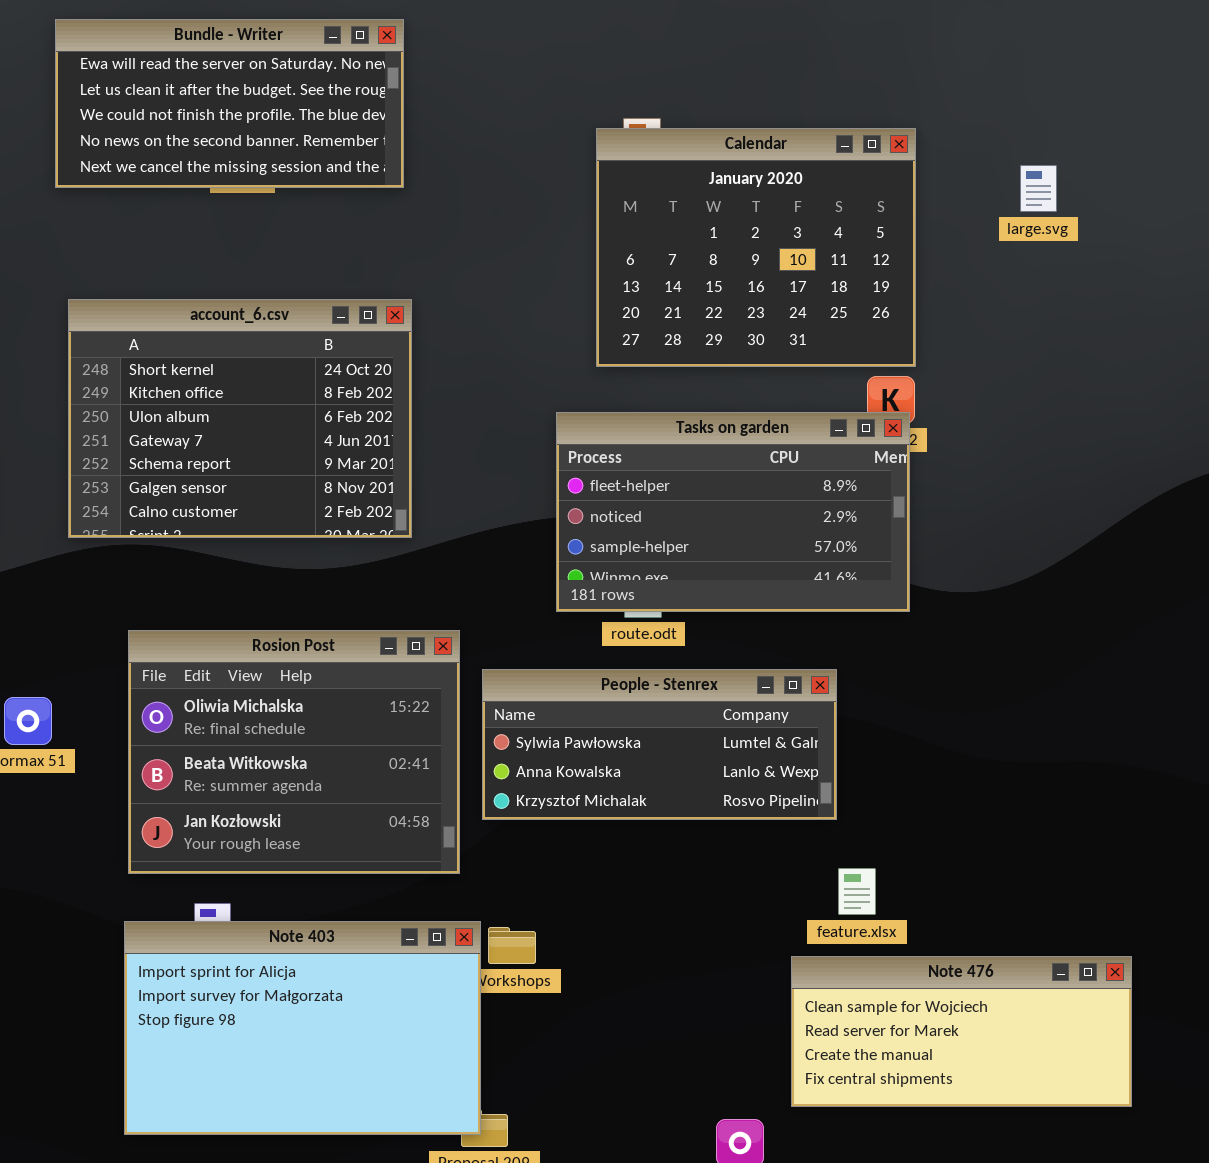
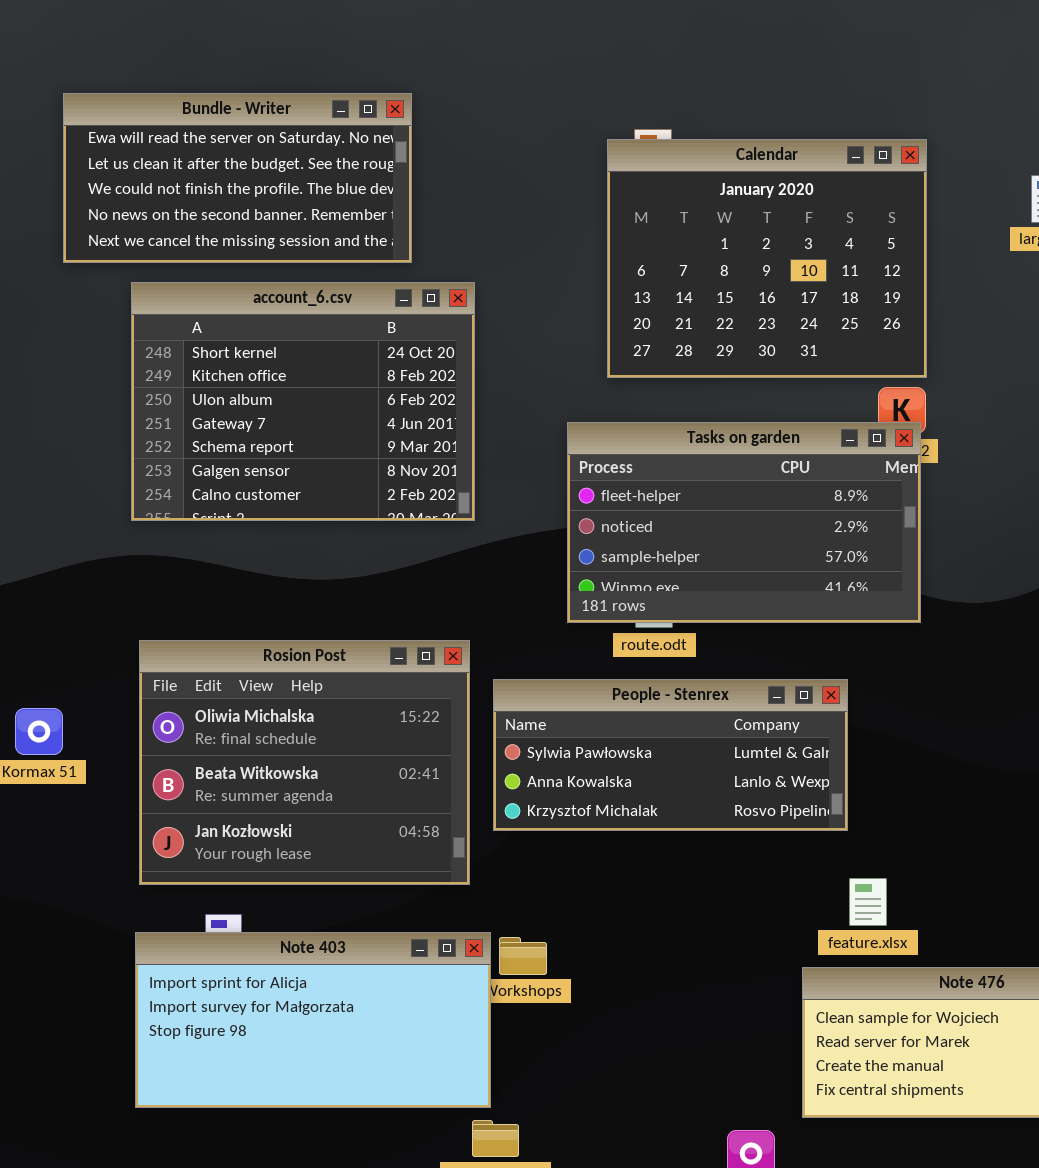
Bundle - Writer: [55,19,404,188] -> [63,93,412,263], moved
account_6.csv: [68,299,412,538] -> [131,282,475,521], moved
Note 403: [124,921,481,1135] -> [135,932,491,1108], resized

